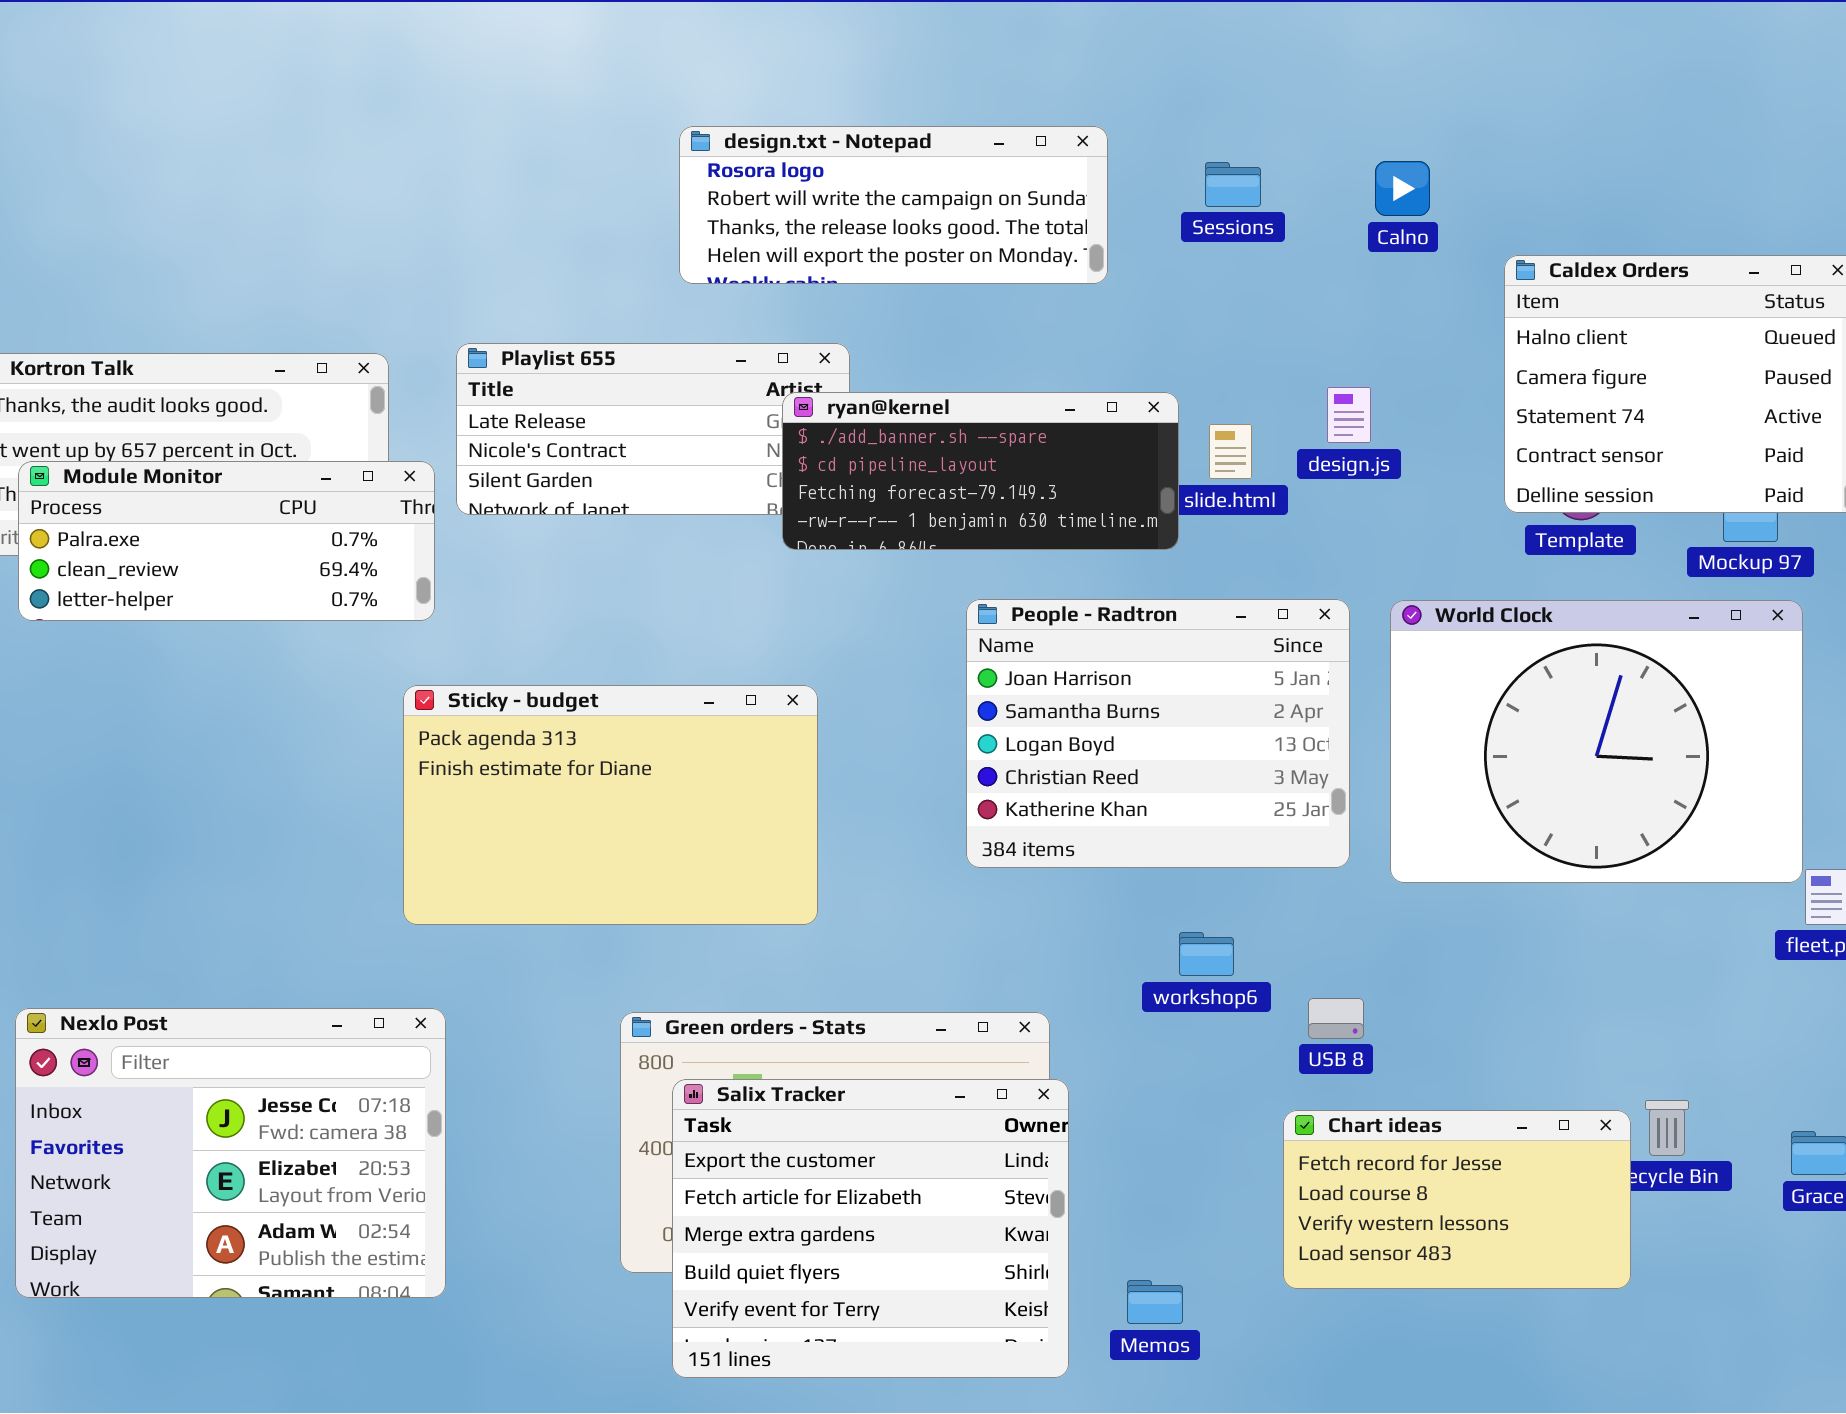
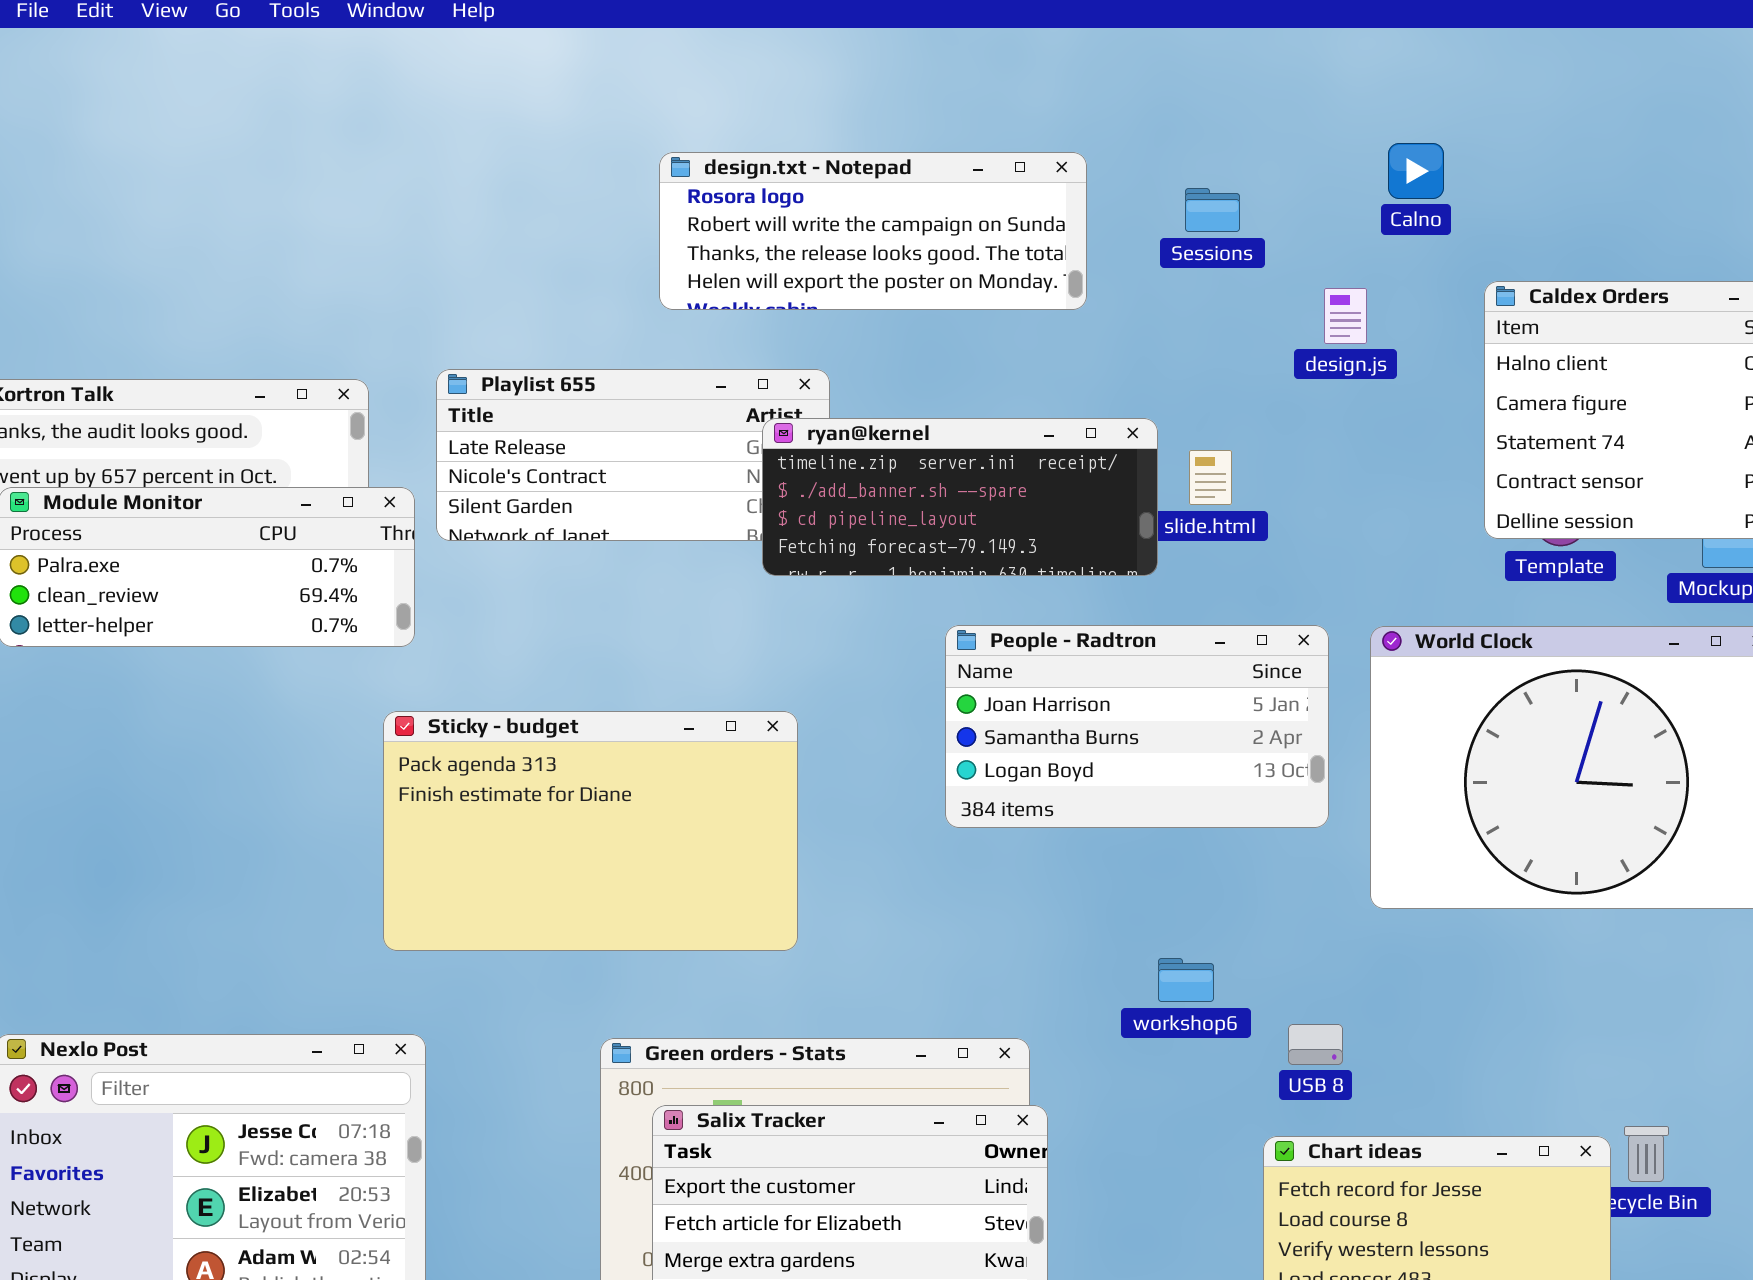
Calno: [1375,161,1430,216] -> [1388,143,1444,199], moved
design.js: [1327,387,1371,443] -> [1324,288,1367,344], moved
ryan@kernel: [782,392,1179,550] -> [762,418,1158,576], scrolled up 1 row
People - Radtron: [966,599,1350,868] -> [945,625,1329,828], resized

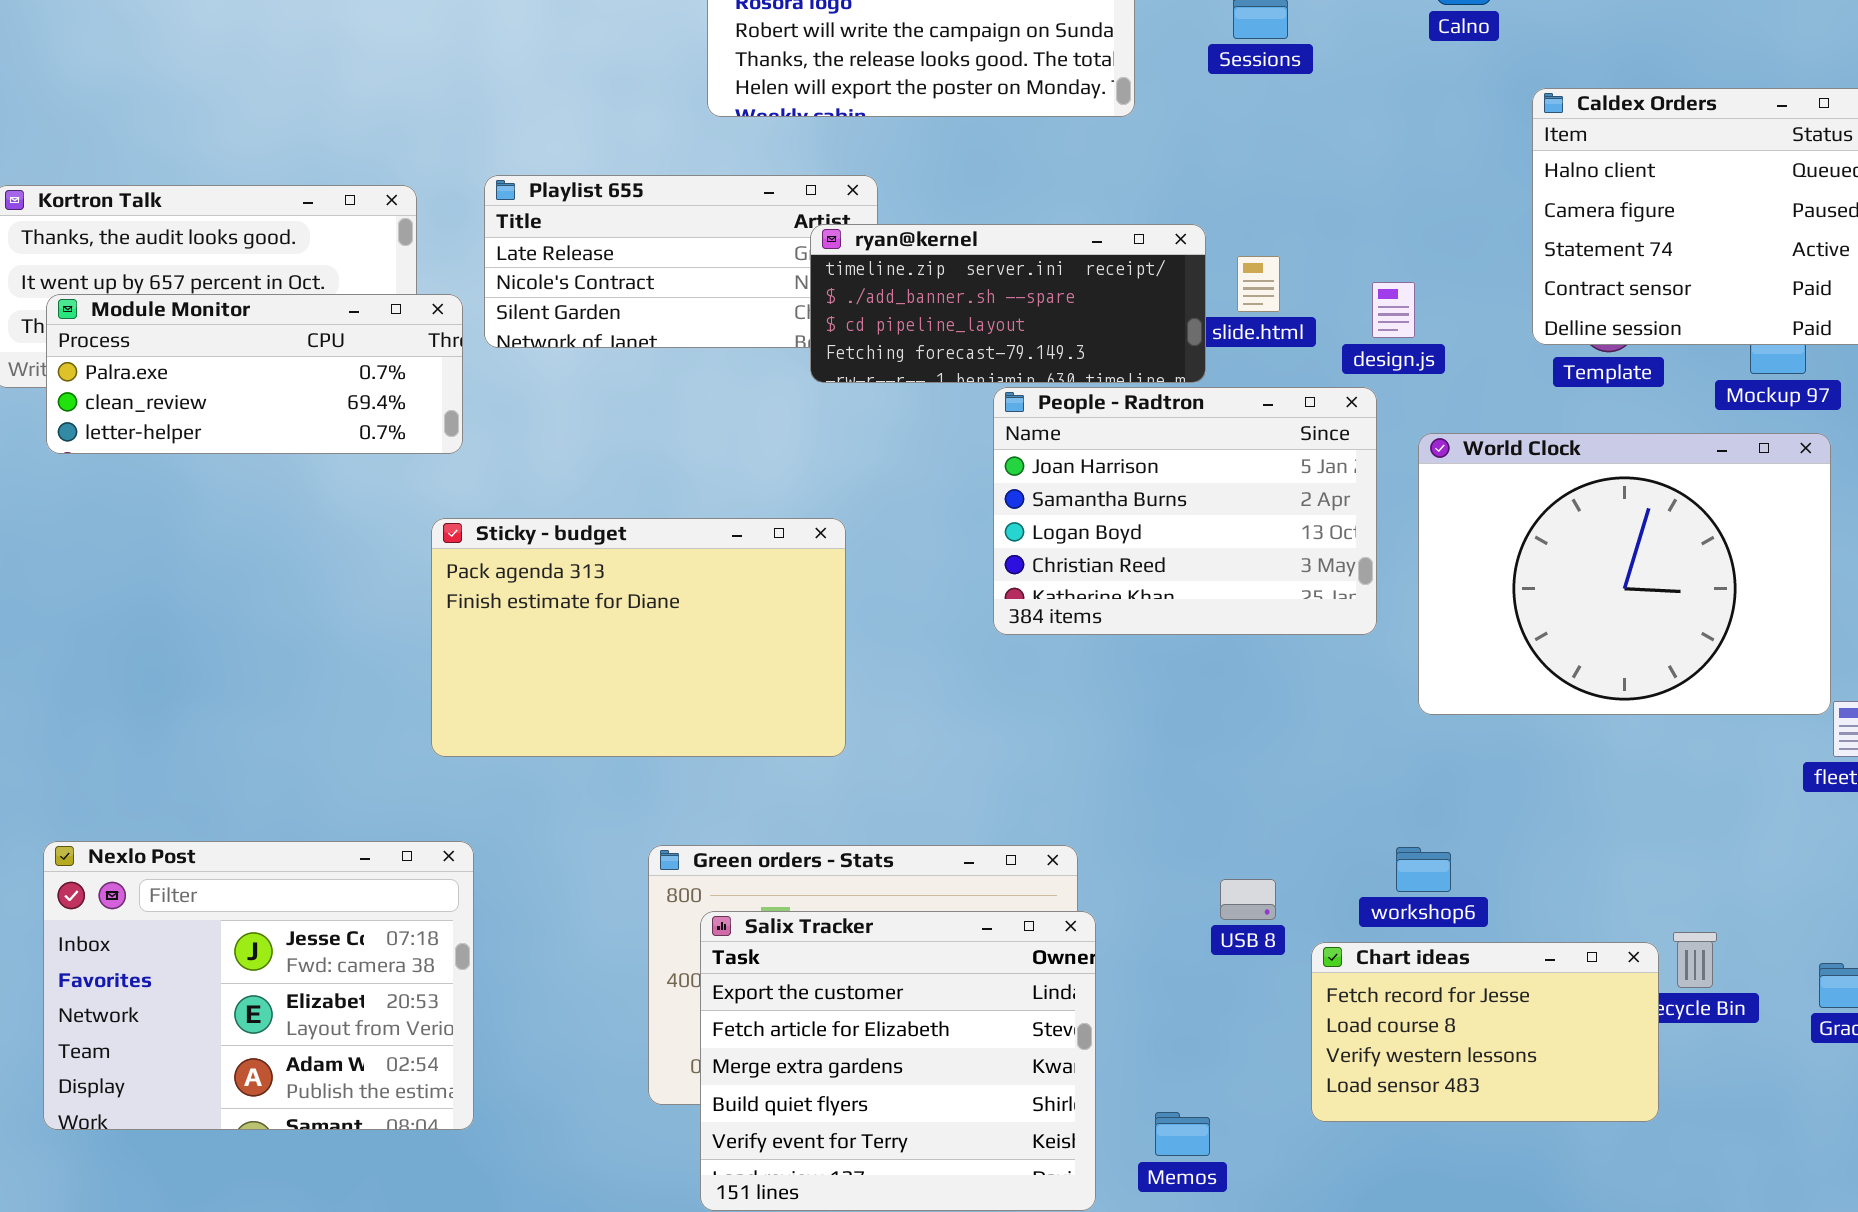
design.js: [1324,288,1367,344] -> [1372,282,1415,338], moved
People - Radtron: [945,625,1329,828] -> [993,387,1377,635], resized
workshop6: [1158,958,1214,1002] -> [1396,847,1451,892], moved
USB 8: [1288,1024,1343,1065] -> [1220,879,1276,920], moved

